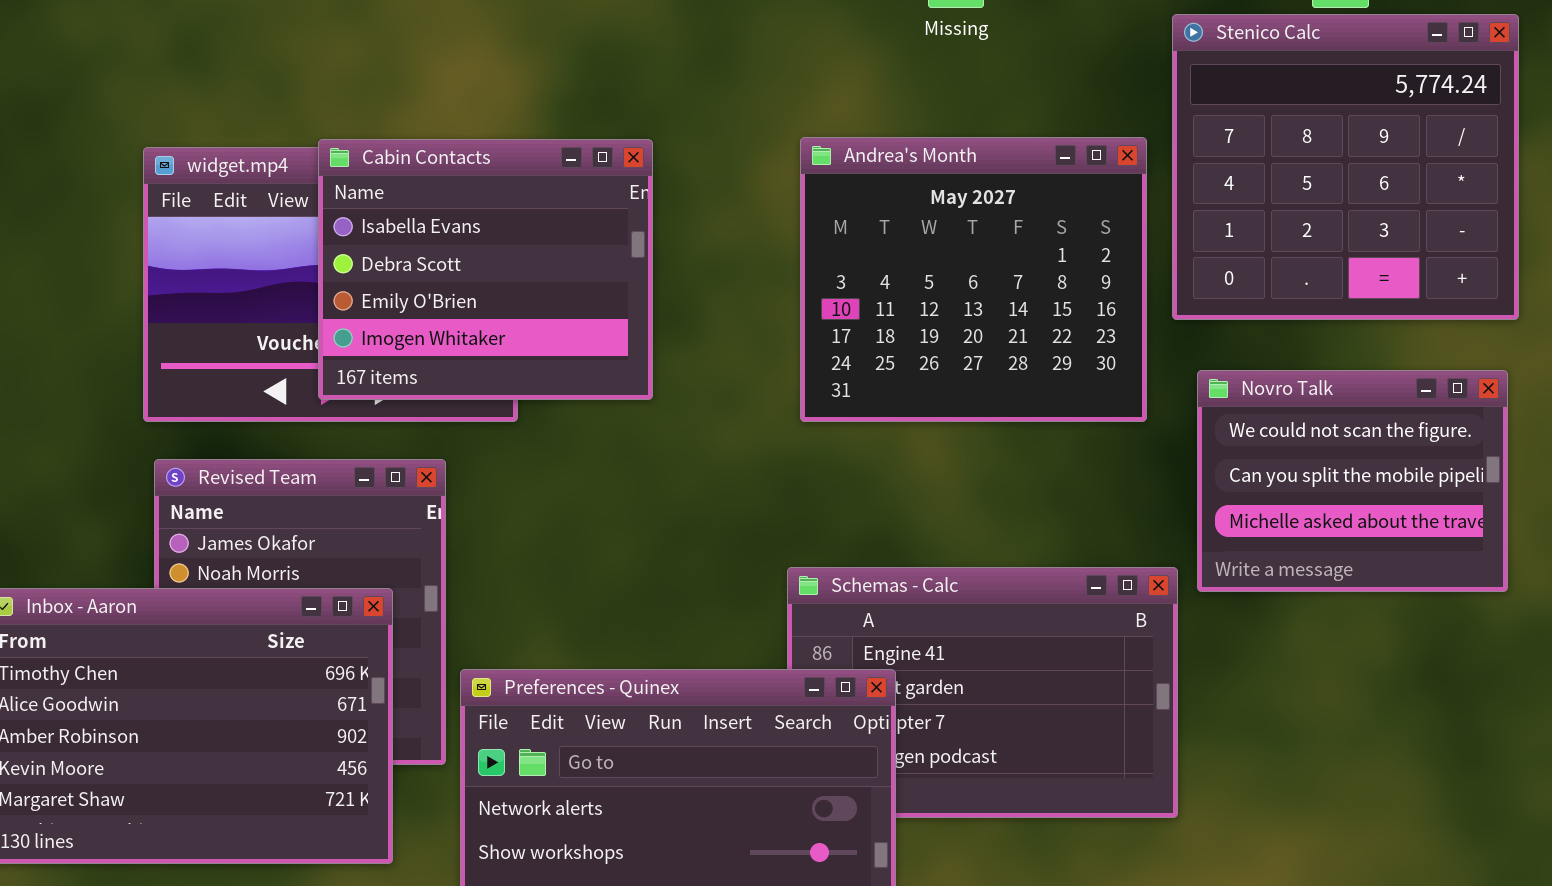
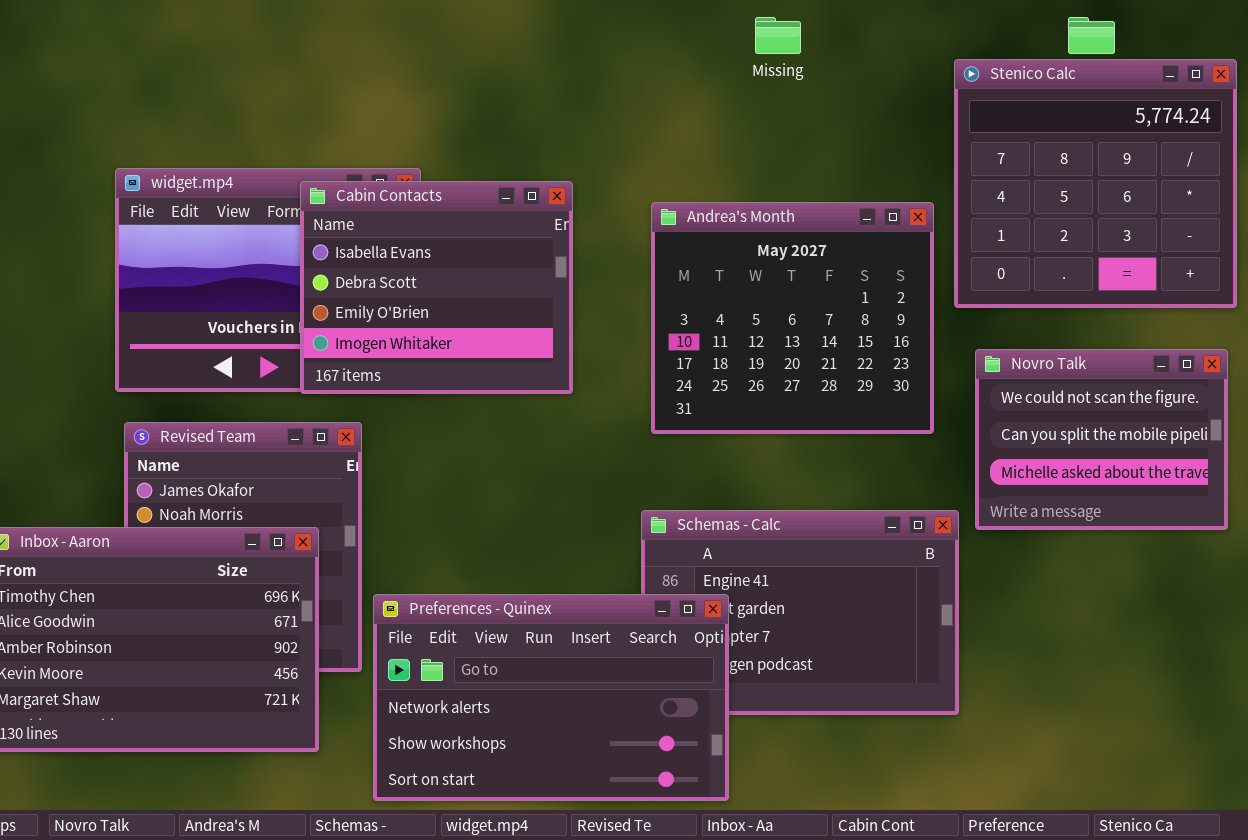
Andrea's Month: [800,137,1147,422] -> [651,202,934,434], moved
Cabin Contacts: [318,139,653,400] -> [300,181,573,394], moved

